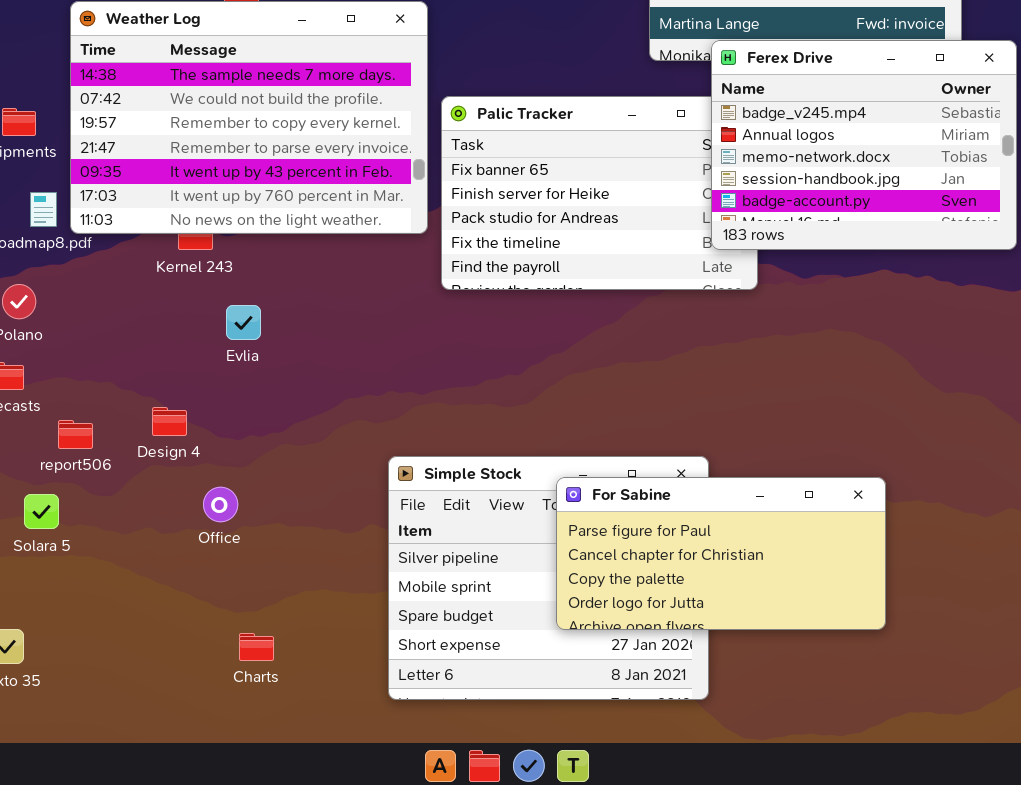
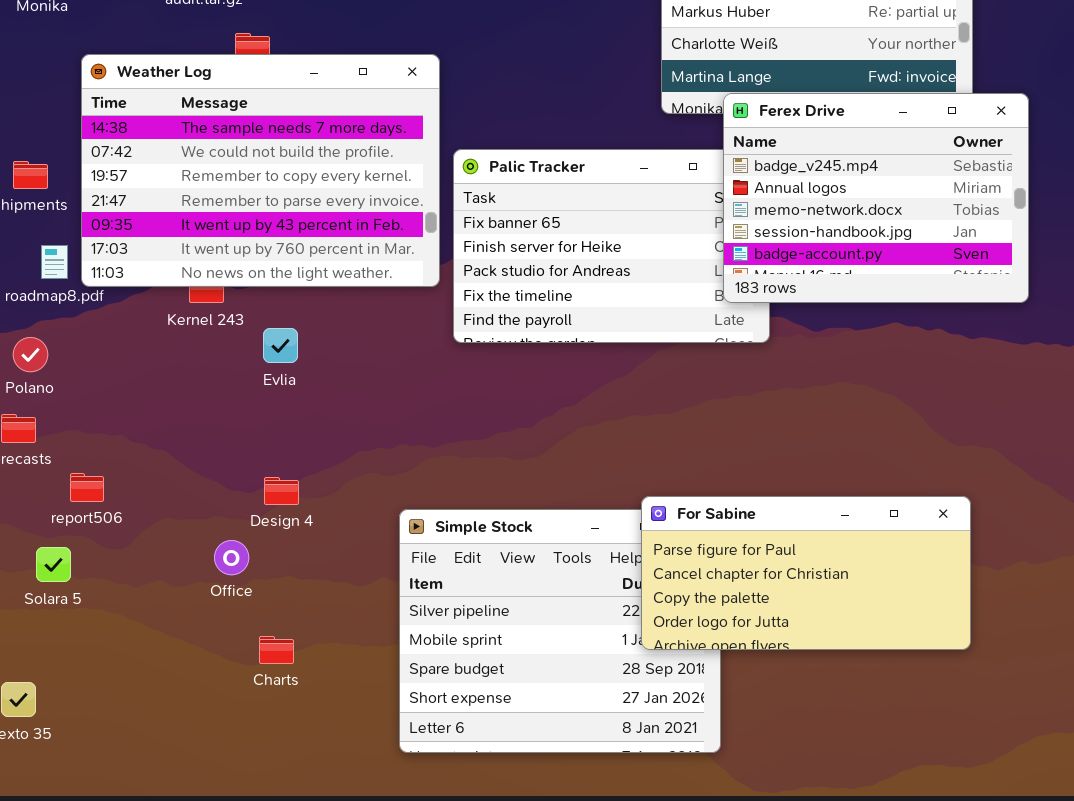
Evlia: [226,305,261,340] -> [263,328,298,363], moved
Design 4: [152,407,187,436] -> [264,477,299,505], moved
For Sabine: [556,477,886,630] -> [641,496,971,650], moved
Charts: [239,633,274,661] -> [259,636,294,664], moved

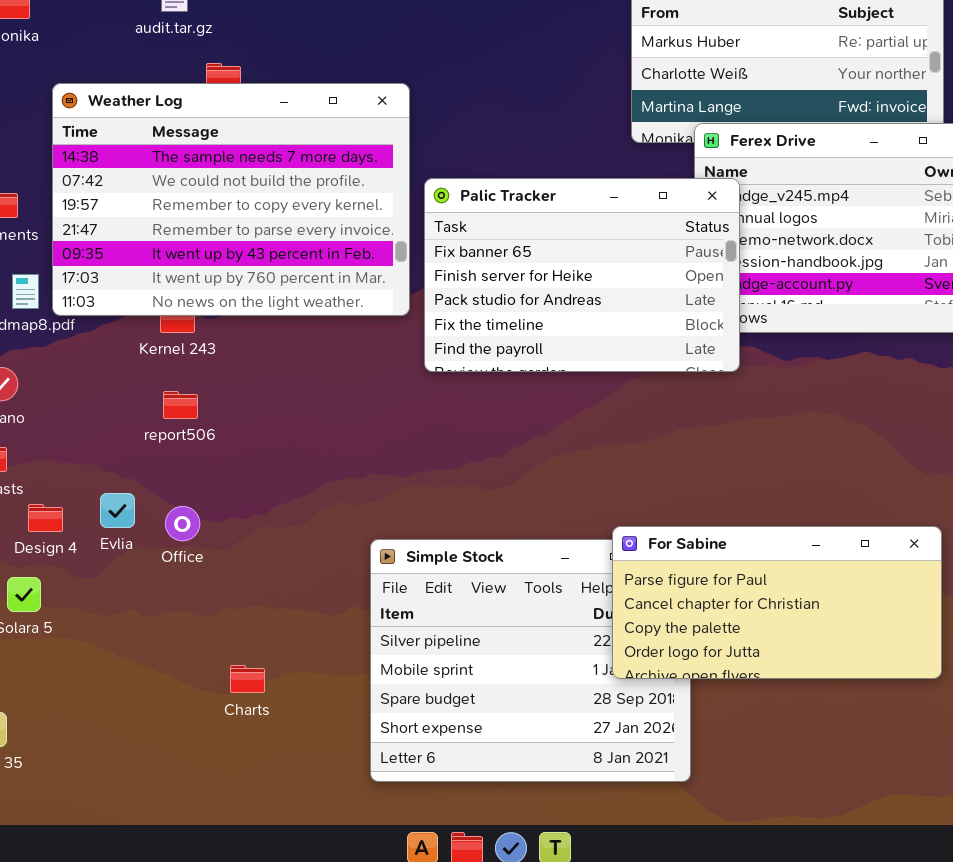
Palic Tracker: [453,149,770,343] -> [424,178,740,372], raised
Evlia: [263,328,298,363] -> [100,493,135,528], moved
report506: [70,473,104,502] -> [163,391,198,419], moved
Design 4: [264,477,299,505] -> [28,504,63,532], moved
Office: [214,540,249,575] -> [165,506,200,541], moved

